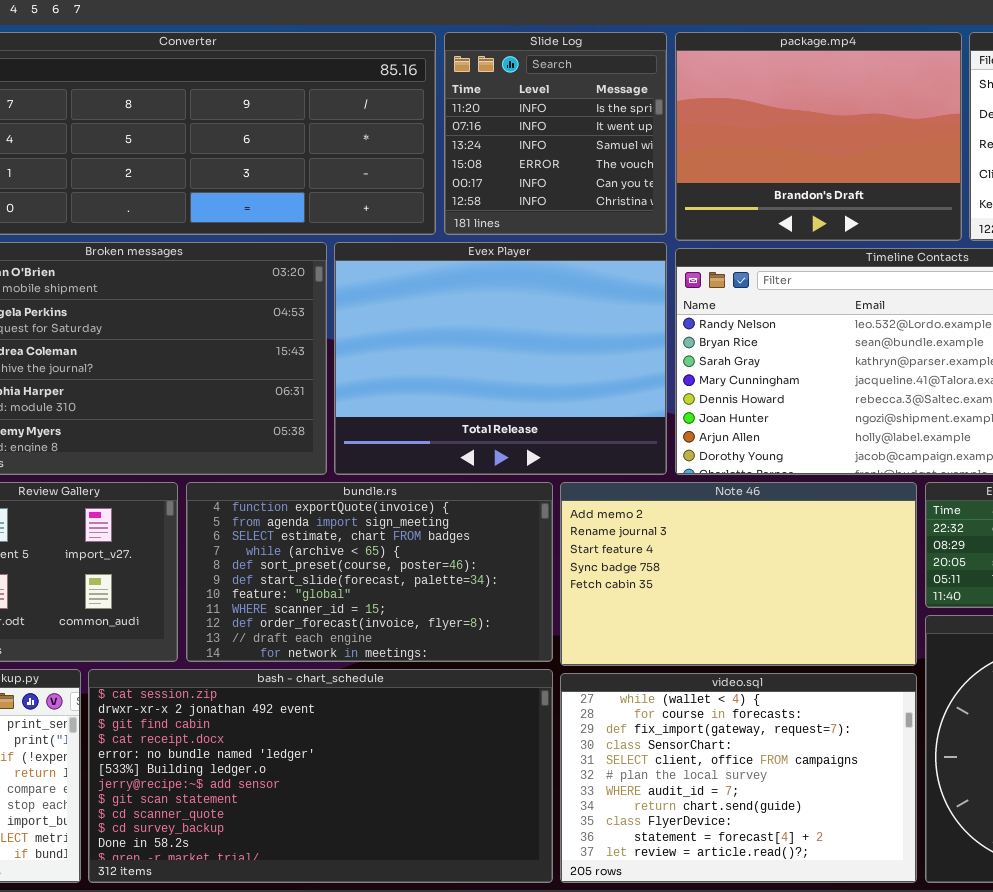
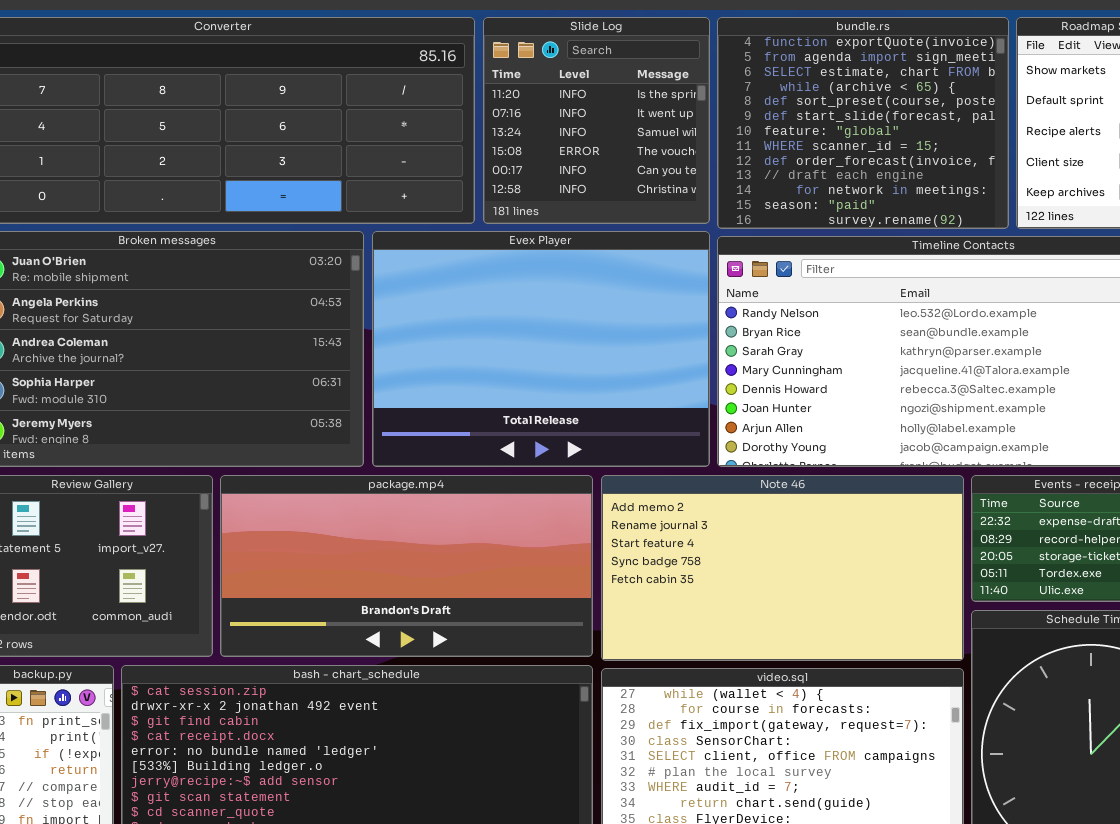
package.mp4: [675,32,962,241] -> [220,475,593,657], moved, resized
bundle.rs: [186,482,553,662] -> [717,17,1009,229], moved, resized

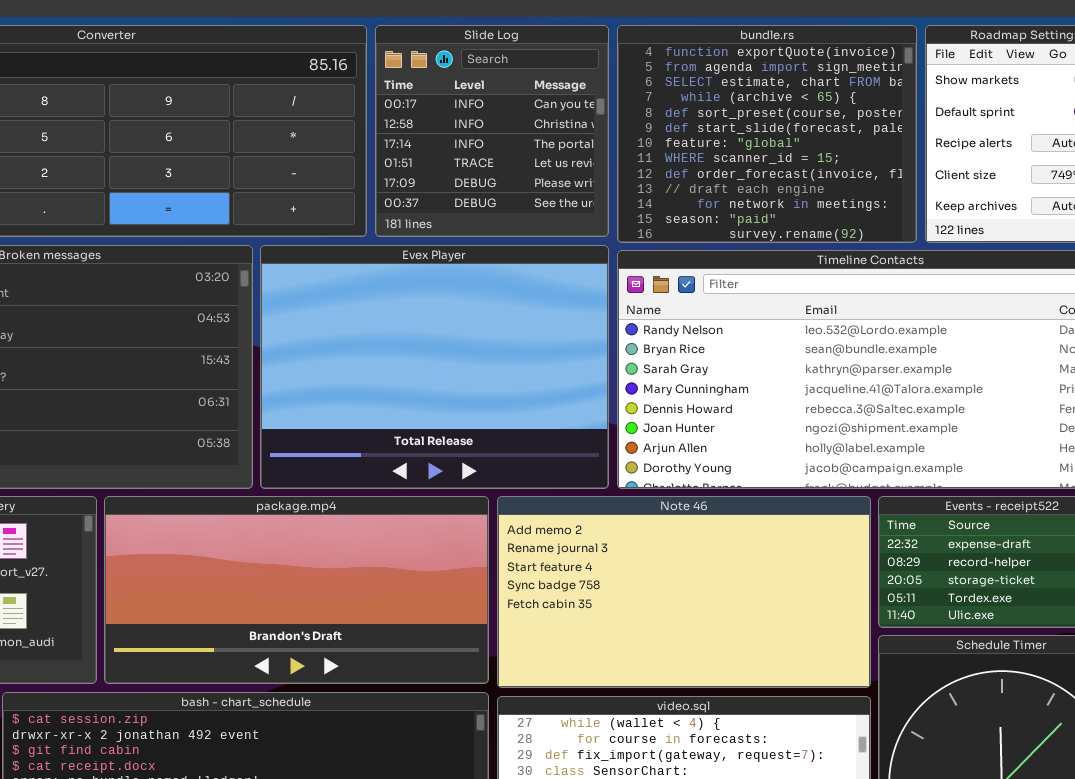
Slide Log: [483,17,710,224] -> [375,25,609,237], scrolled down 4 rows

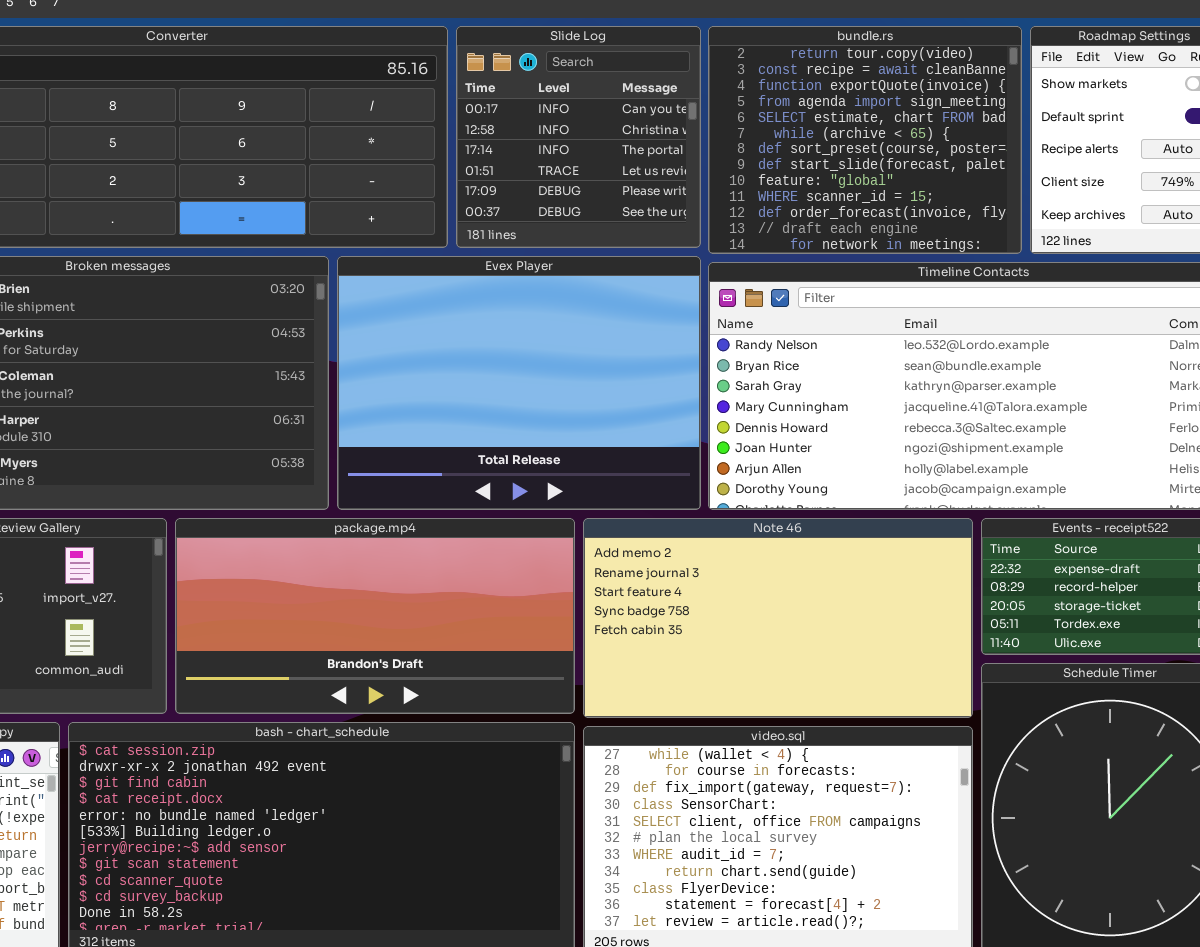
bundle.rs: [617,25,917,243] -> [708,26,1022,254], scrolled up 2 rows

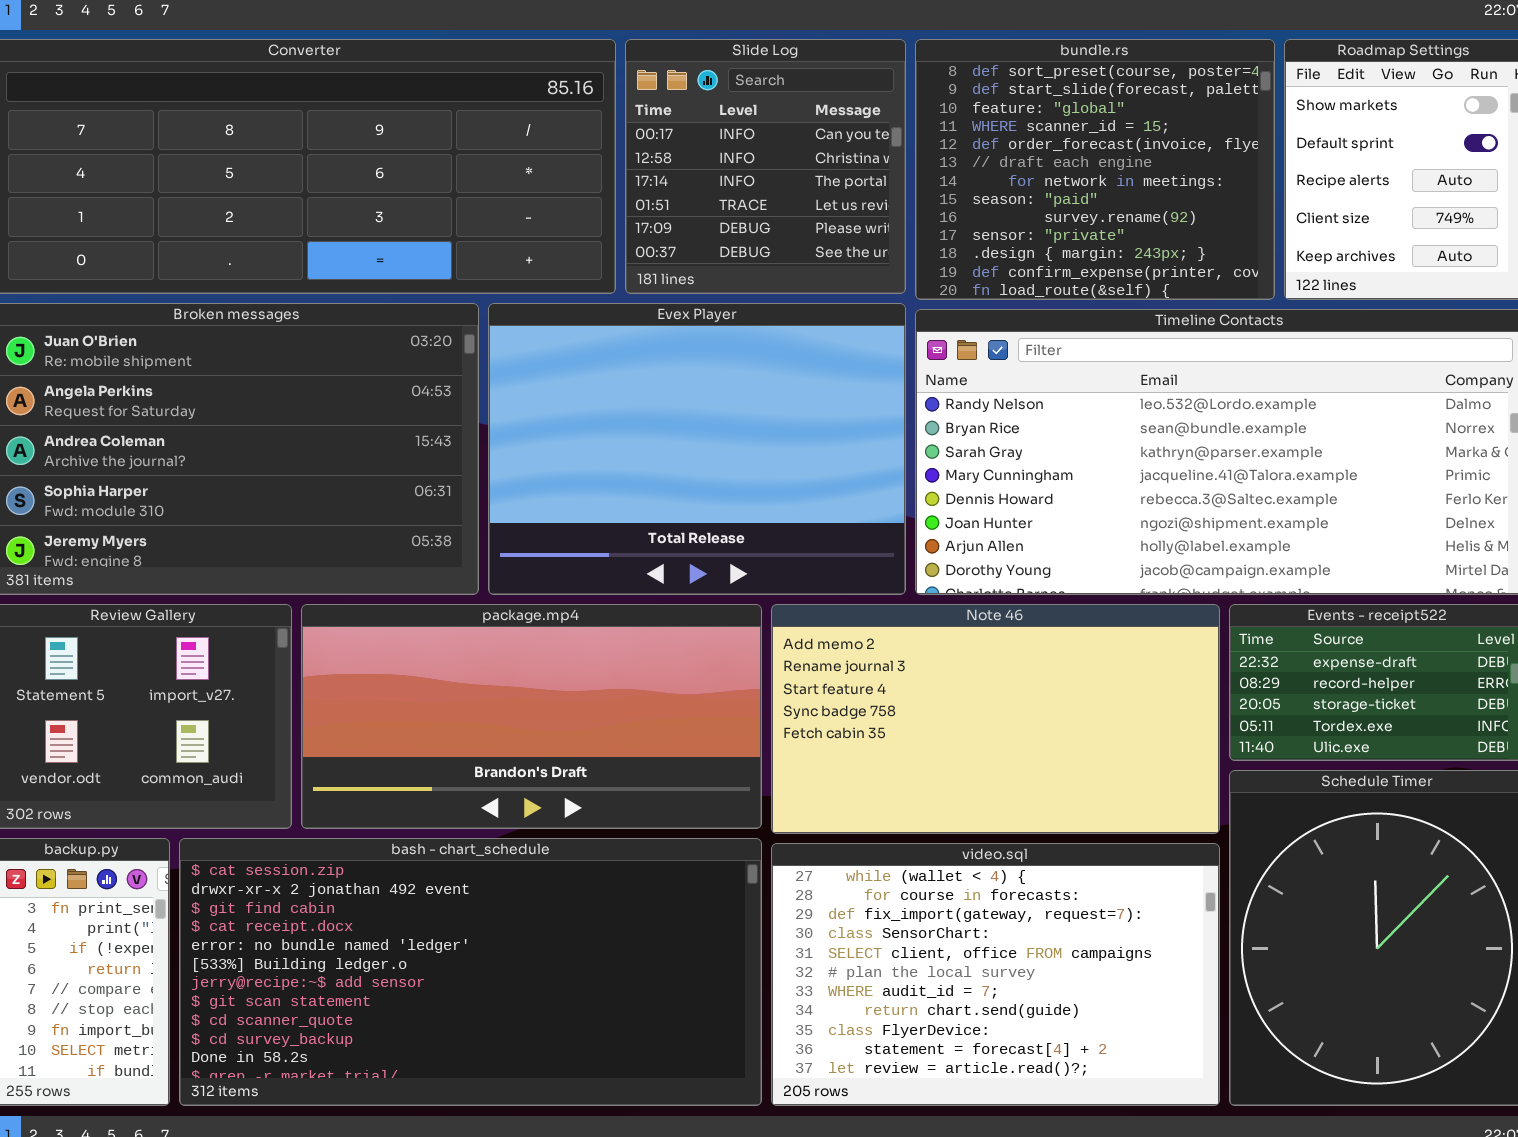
bundle.rs: [708,26,1022,254] -> [915,39,1275,300], scrolled down 6 rows

